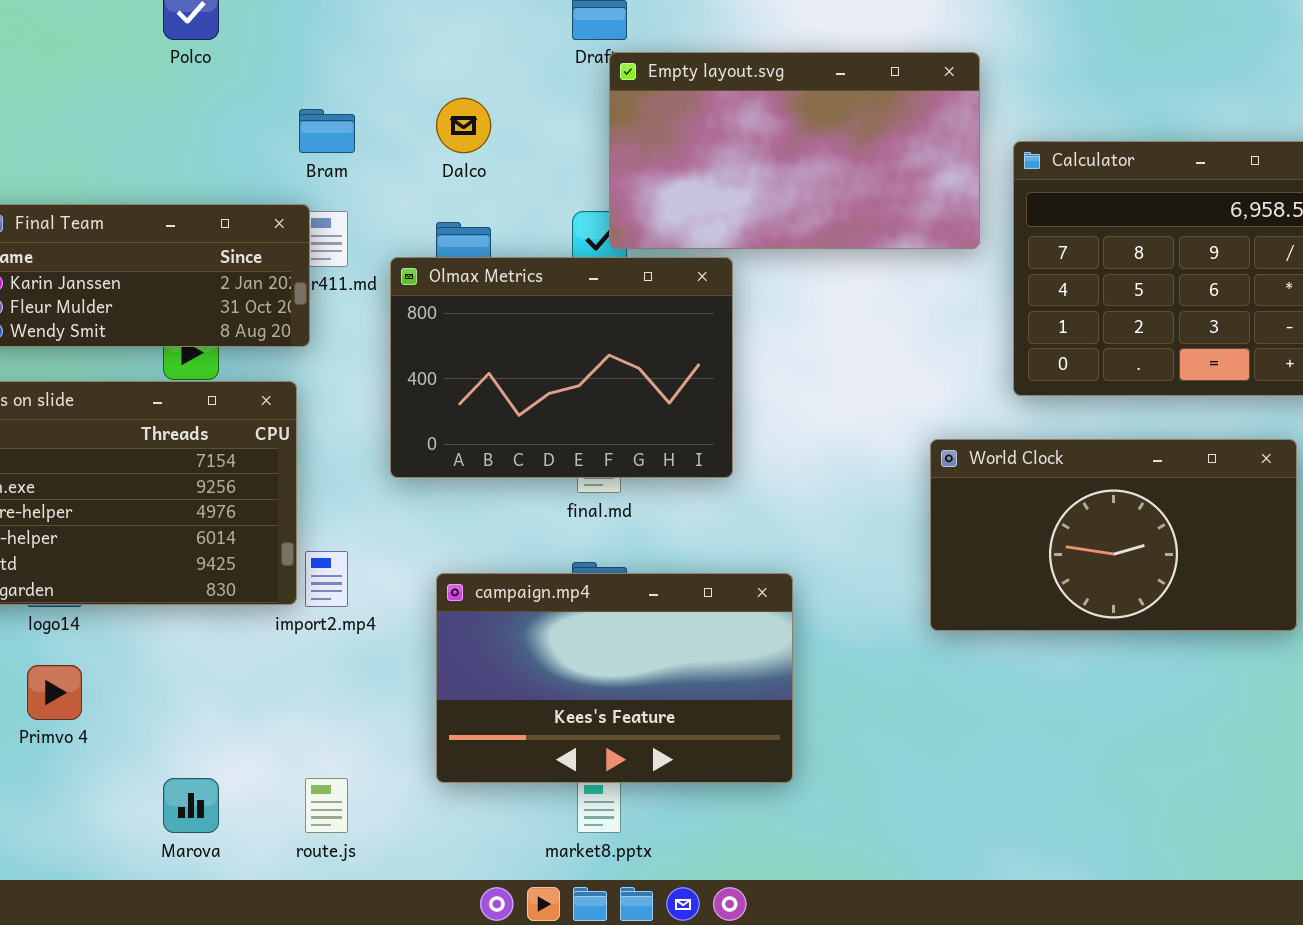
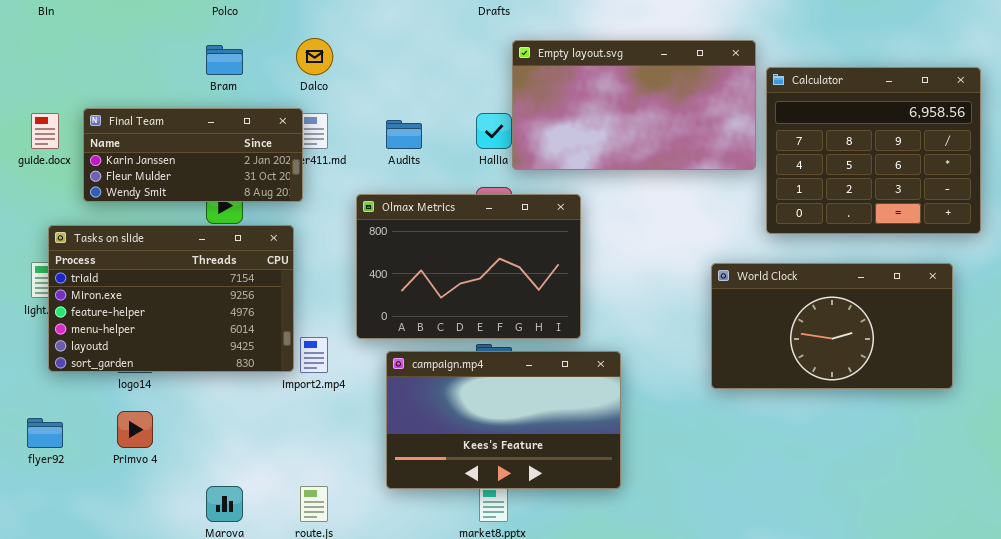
Empty layout.svg: [609,52,980,249] -> [512,40,756,170], moved
Dalco: [436,98,491,153] -> [296,38,333,75], moved
Bram: [299,109,355,153] -> [206,45,243,75], moved
Olmax Metrics: [390,257,733,478] -> [356,194,581,339], moved

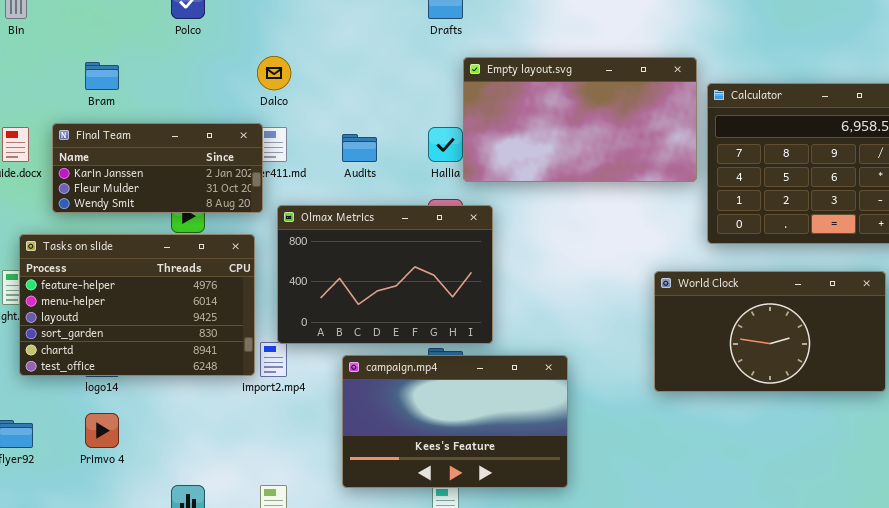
Bram: [206,45,243,75] -> [85,62,119,90], moved
Olmax Metrics: [356,194,581,339] -> [277,205,493,344], moved
Tasks on slide: [48,225,294,372] -> [19,234,255,376], scrolled down 2 rows

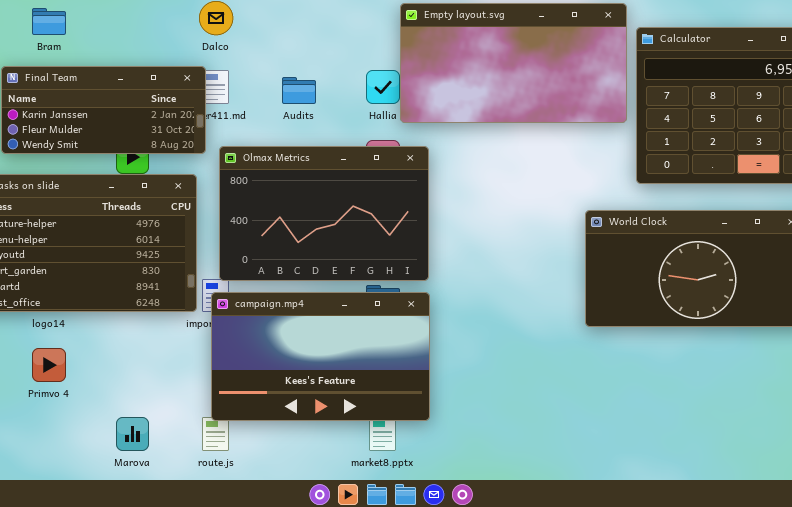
campaign.mp4: [342,355,568,488] -> [211,292,430,421], moved

